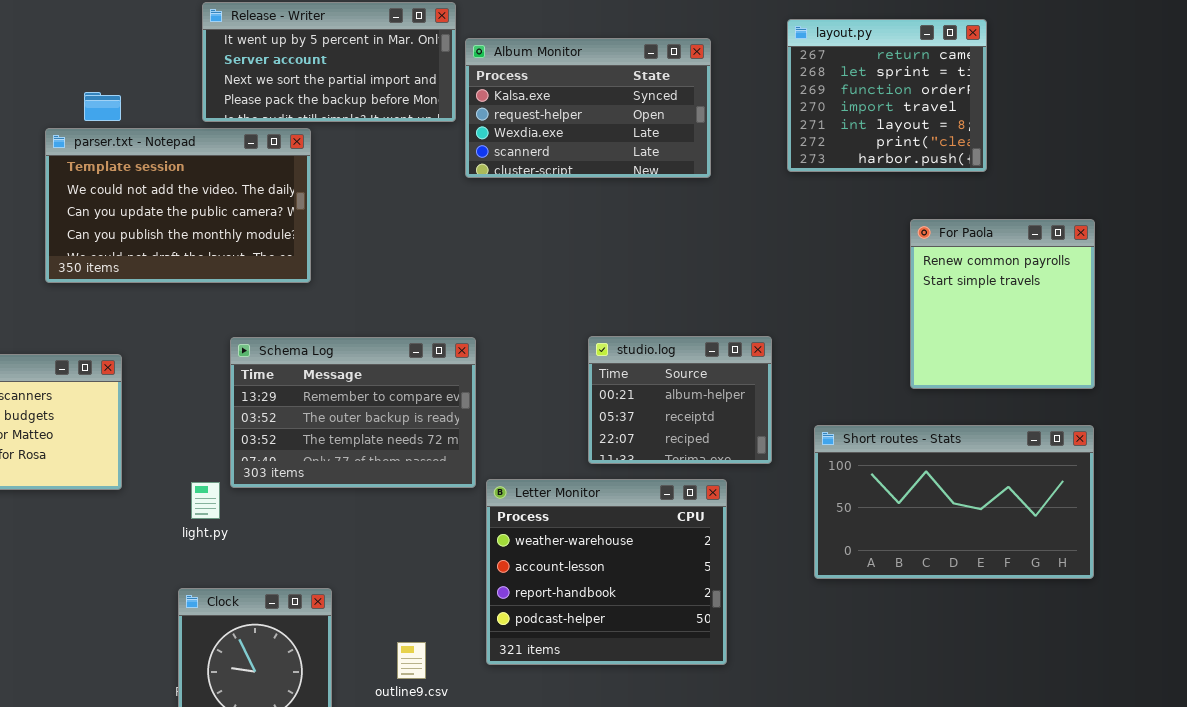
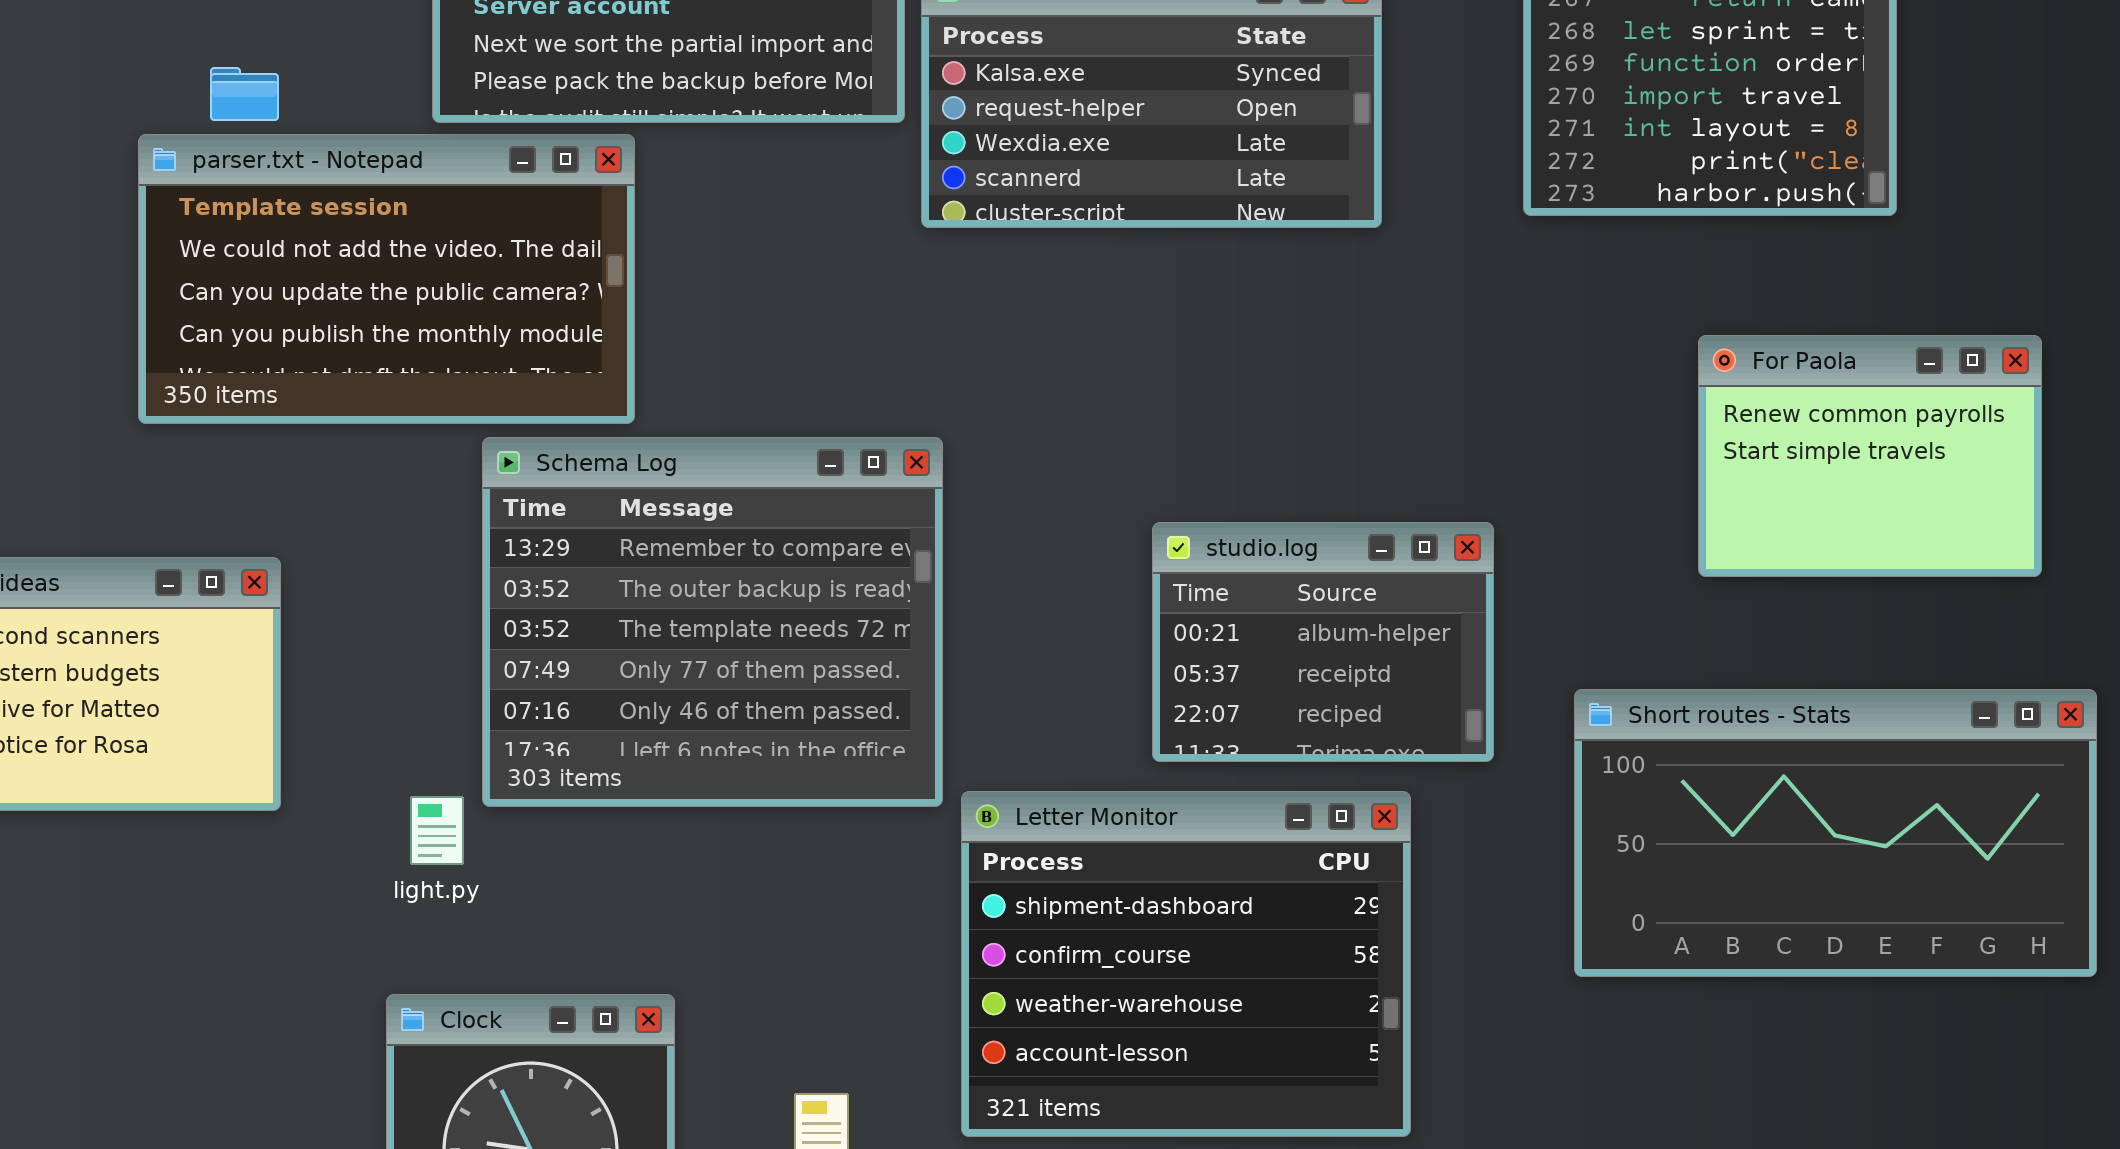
For Paola: [910,219,1095,389] -> [1698,335,2042,577], moved, resized
Schema Log: [230,337,476,488] -> [482,437,943,807], resized
Letter Monitor: [486,479,727,665] -> [961,791,1411,1137], scrolled up 2 rows

